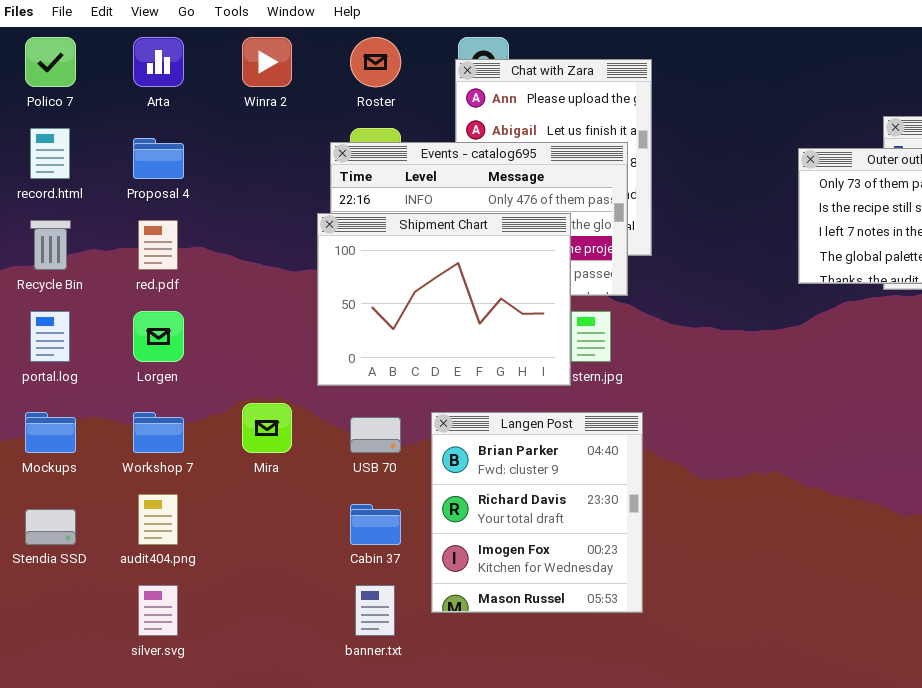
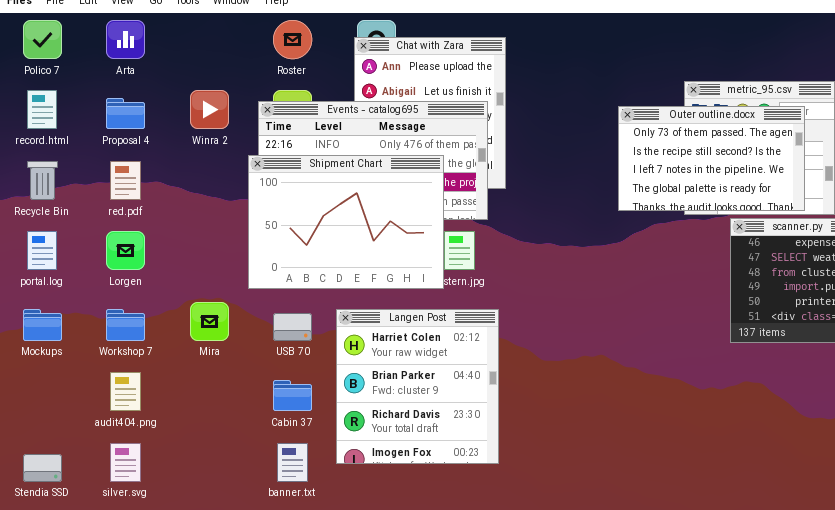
Winra 2: [242,37,292,87] -> [190,90,229,129], moved
Langen Post: [431,412,643,613] -> [336,309,499,464], scrolled up 1 row
Stendia SSD: [25,509,76,545] -> [23,454,62,482], moved

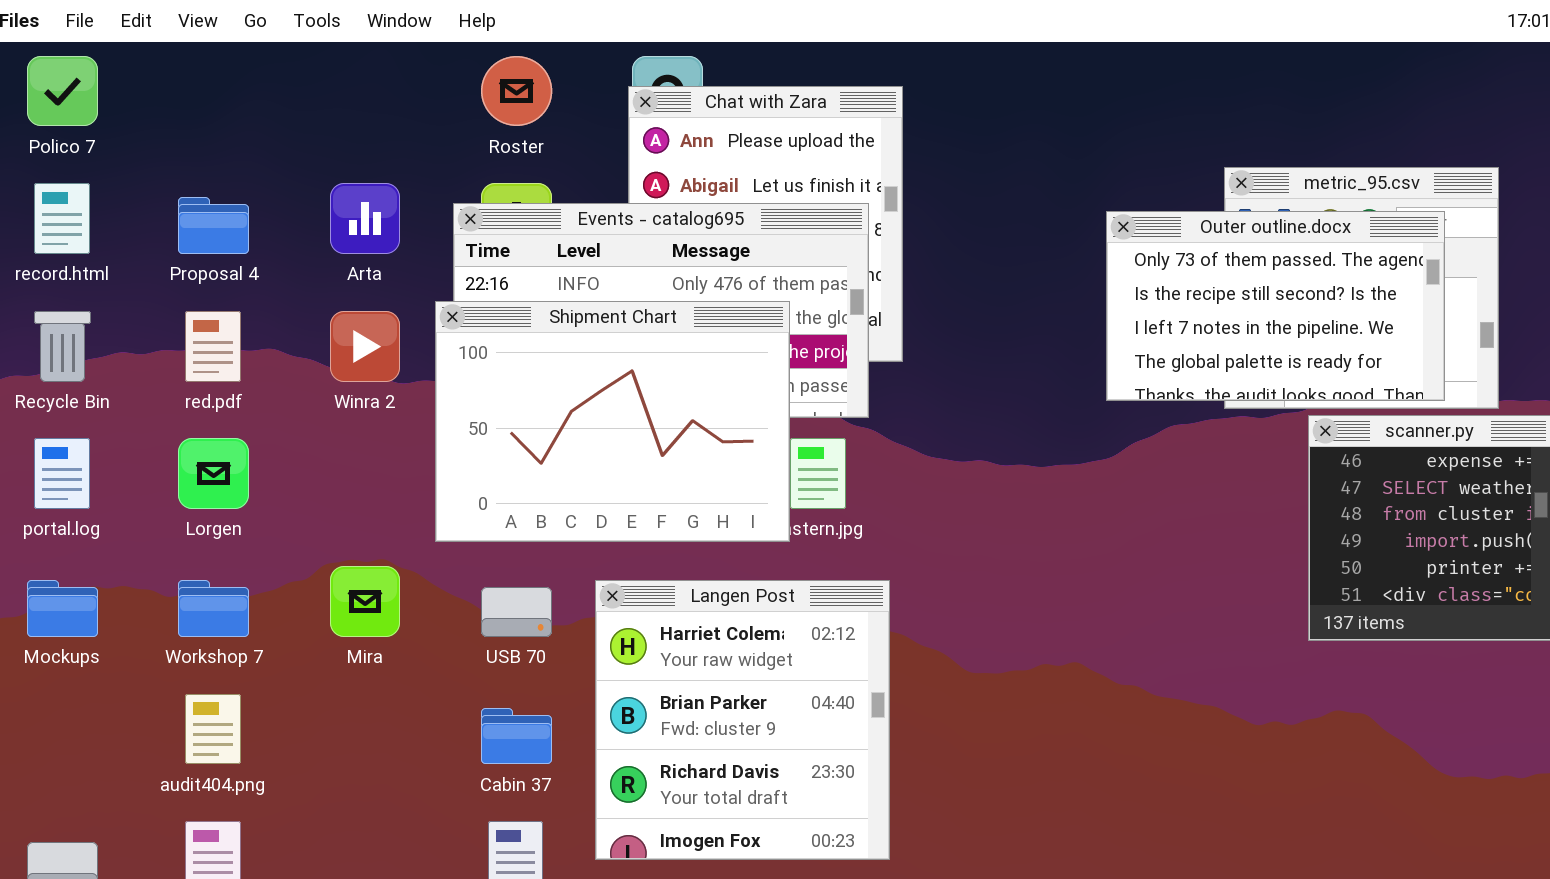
Arta: [106,20,145,59] -> [330,183,400,254], moved
Winra 2: [190,90,229,129] -> [330,311,400,382], moved

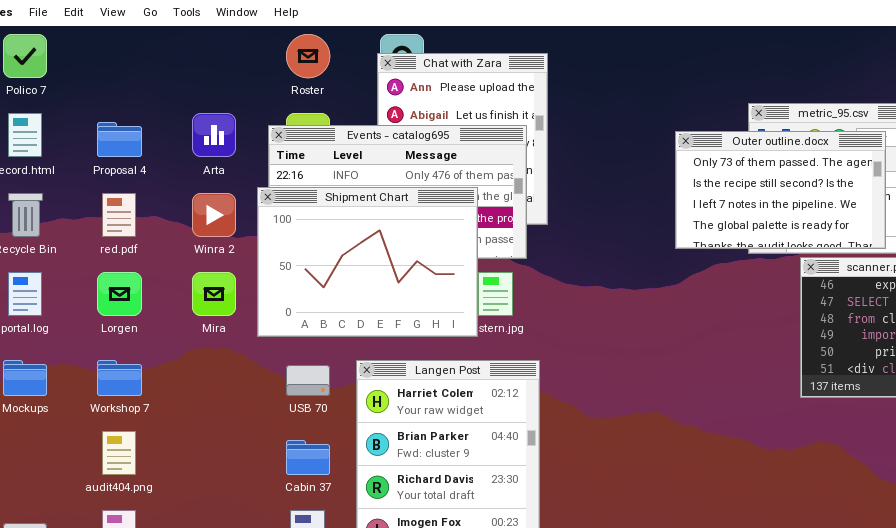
Mira: [330,566,400,637] -> [192,272,236,316], moved

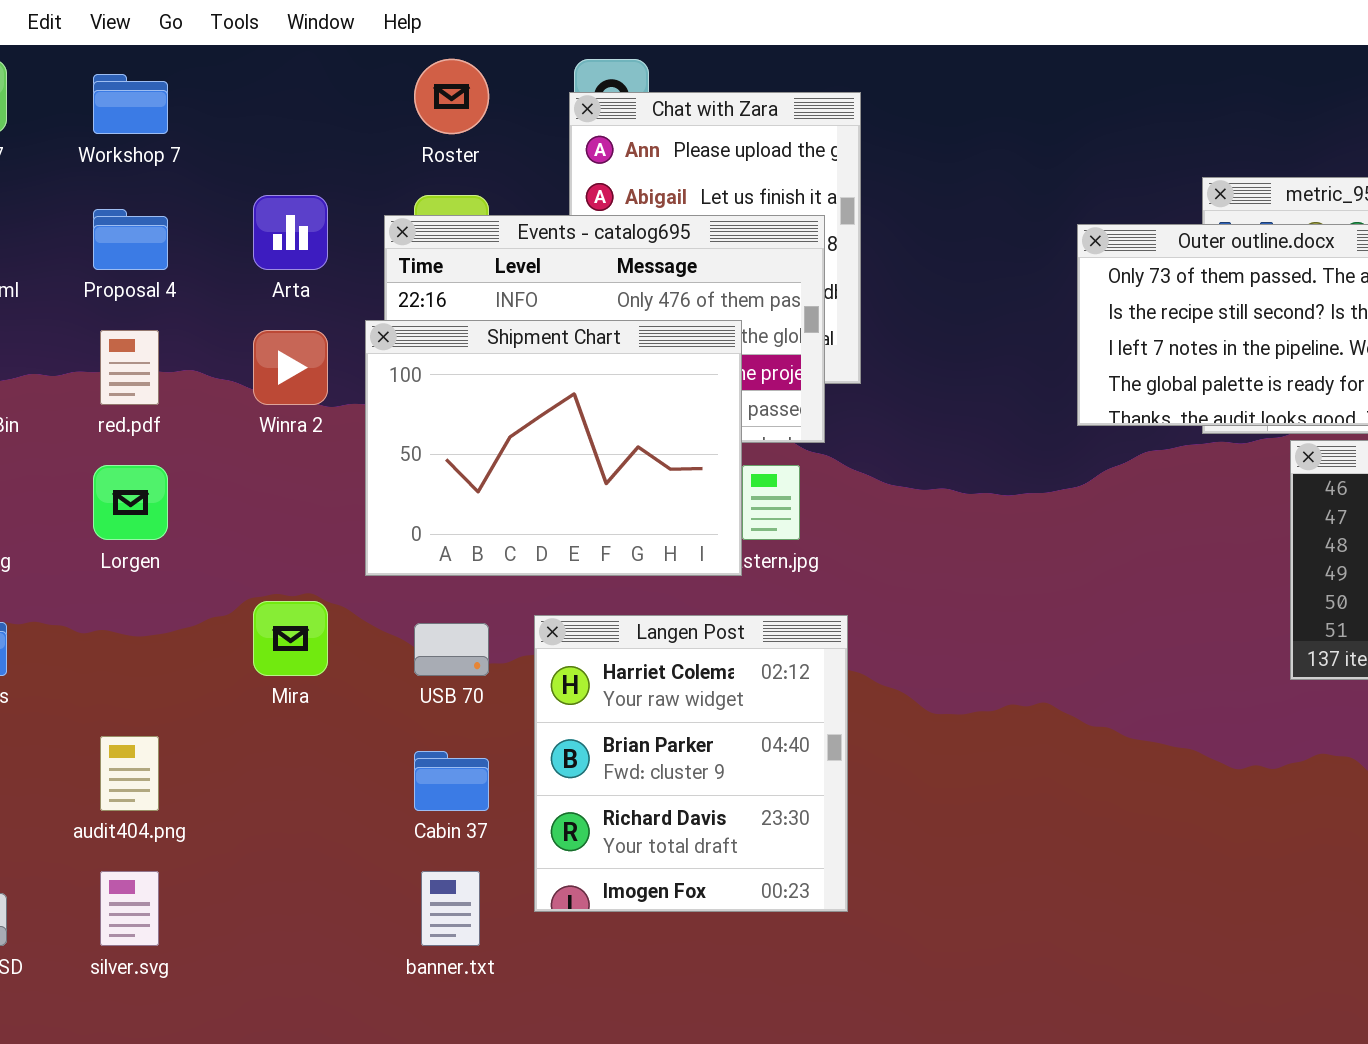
Mira: [192,272,236,316] -> [253,601,328,676], moved
Workshop 7: [97,360,142,396] -> [93,74,168,134], moved

